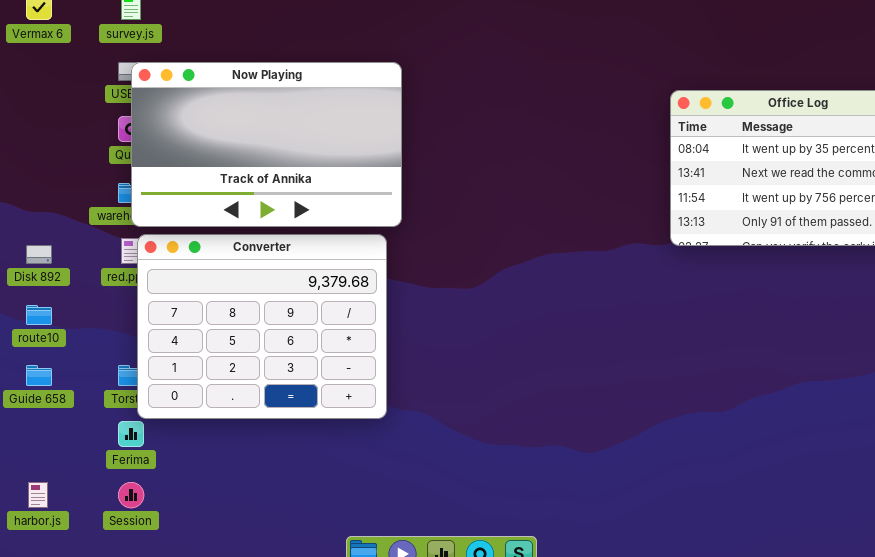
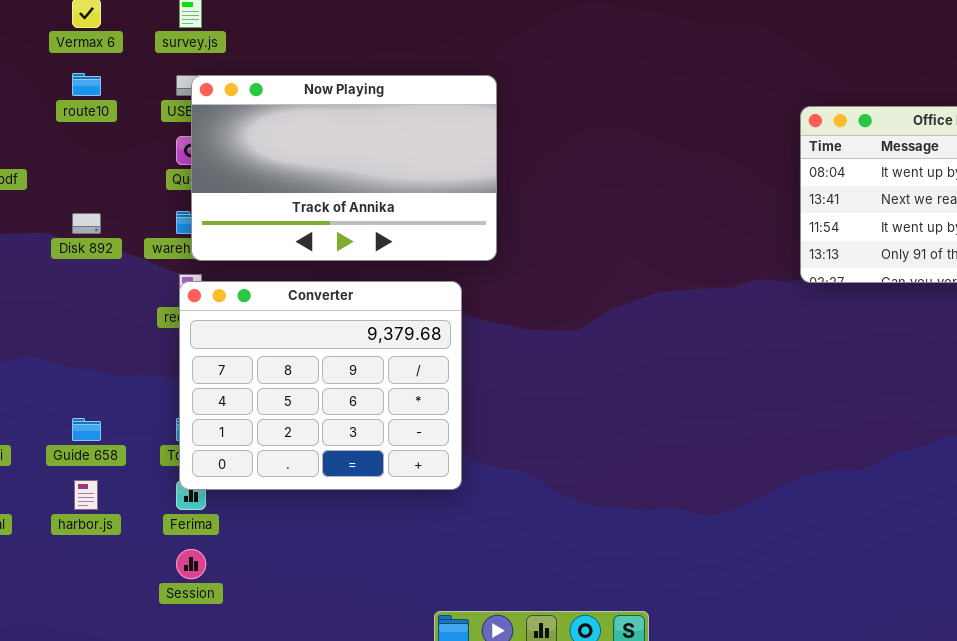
Converter: [137,234,387,419] -> [179,281,462,490], moved
Disk 892: [26,245,52,264] -> [72,213,101,234], moved
route10: [26,305,52,325] -> [72,73,101,96], moved
harbor.js: [28,482,48,508] -> [74,480,98,510], moved

